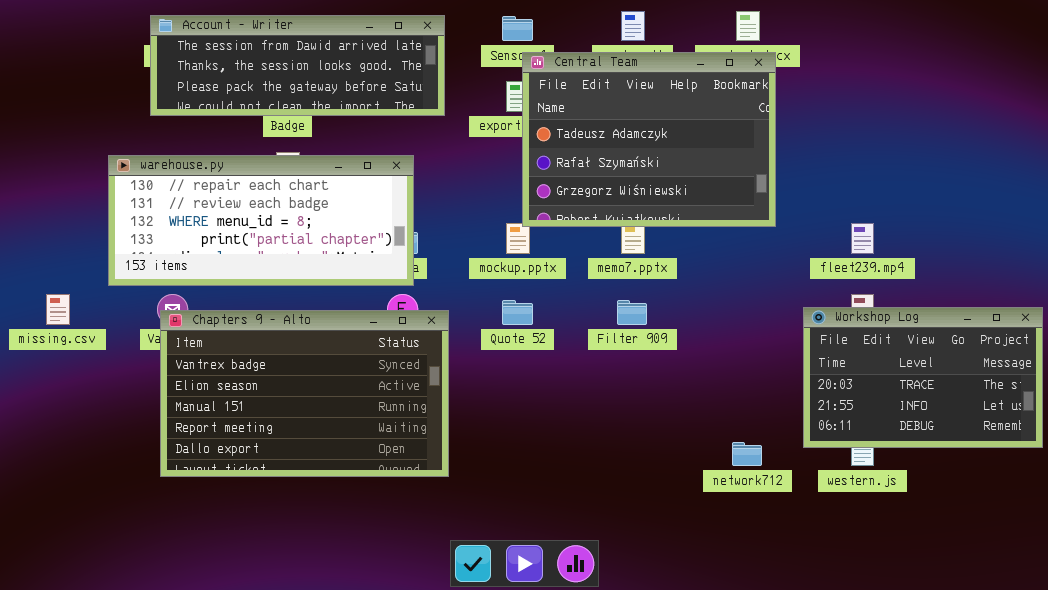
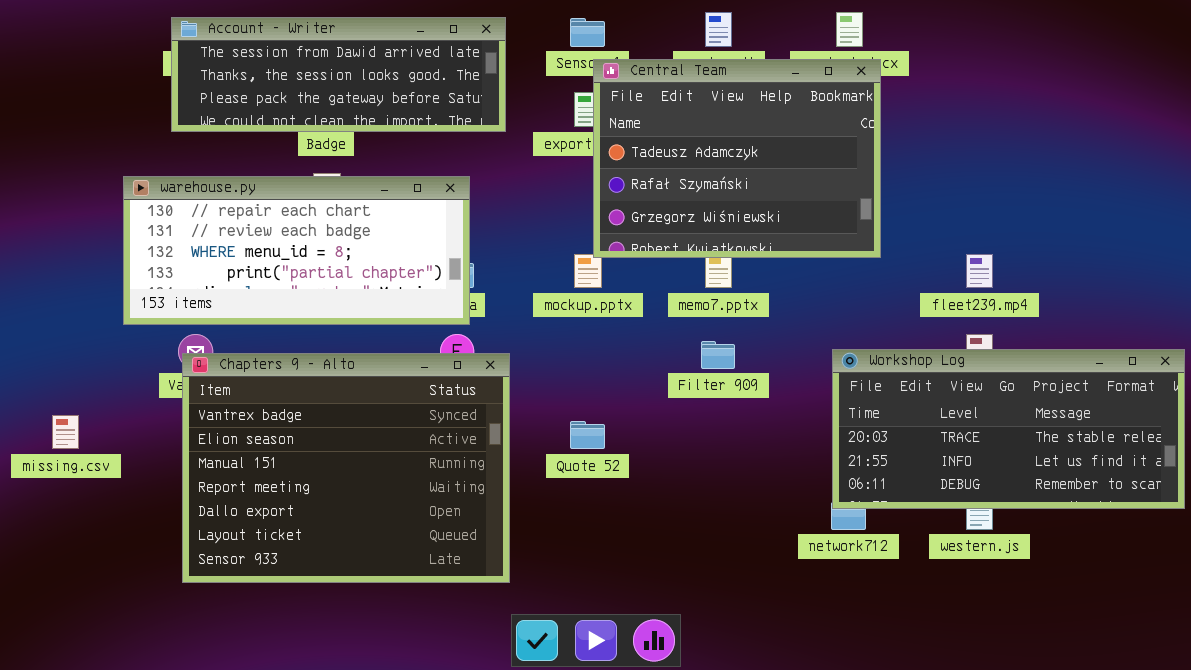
missing.csv: [46,294,70,325] -> [52,415,79,449], moved
Quote 52: [502,300,533,325] -> [570,421,605,449], moved
Workshop Log: [803,307,1043,448] -> [832,349,1185,509], resized
Chapters 9 - Alto: [160,310,449,477] -> [182,353,510,583], resized

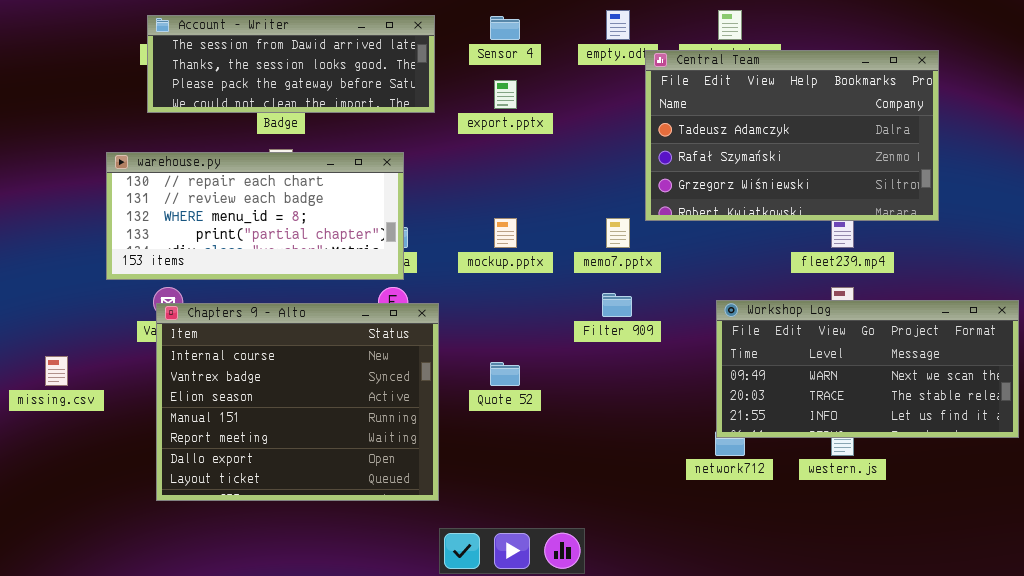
Central Team: [593,59,881,258] -> [645,50,939,221], moved, resized
Workshop Log: [832,349,1185,509] -> [716,300,1019,438], scrolled up 1 row
Chapters 9 - Alto: [182,353,510,583] -> [156,303,439,501], scrolled up 1 row

